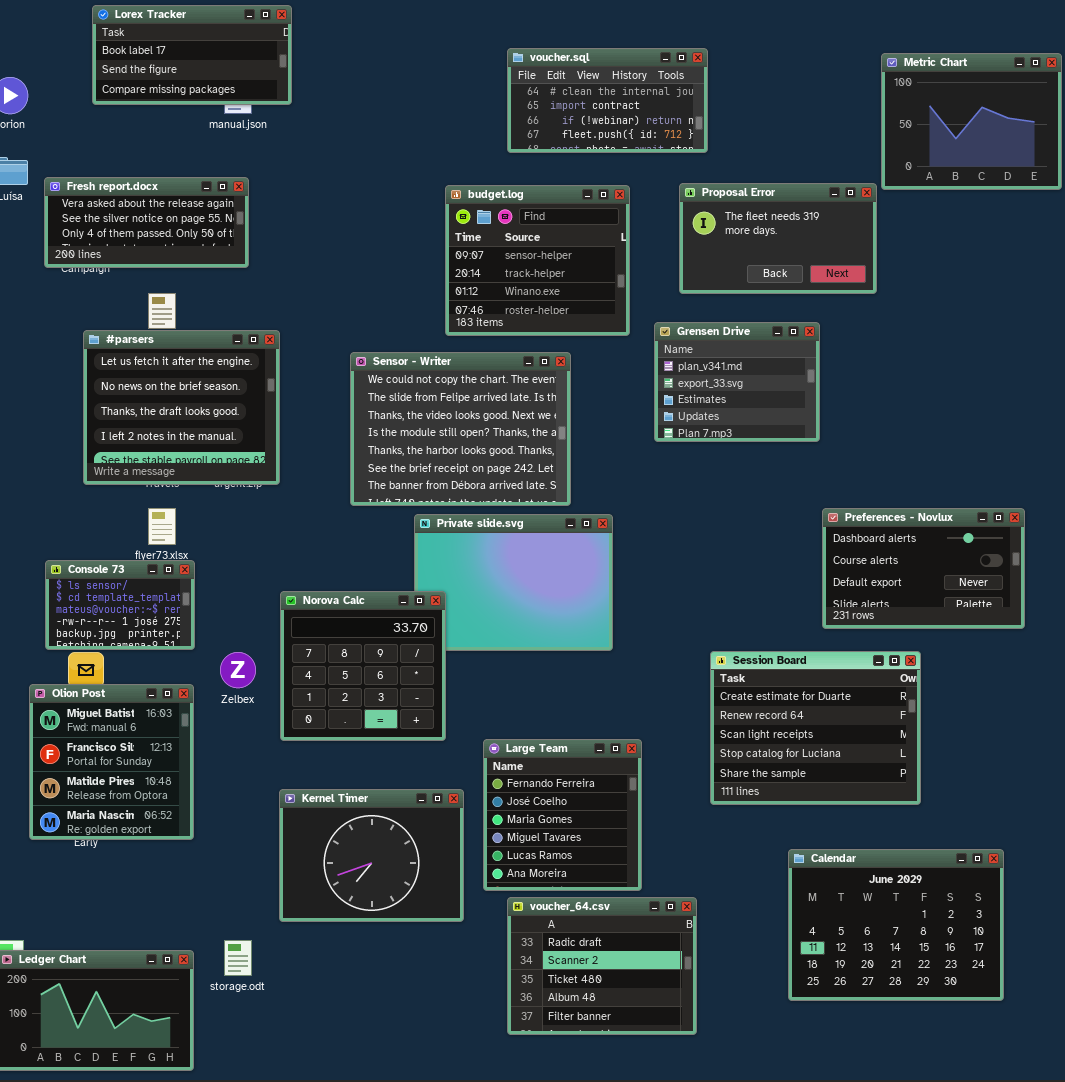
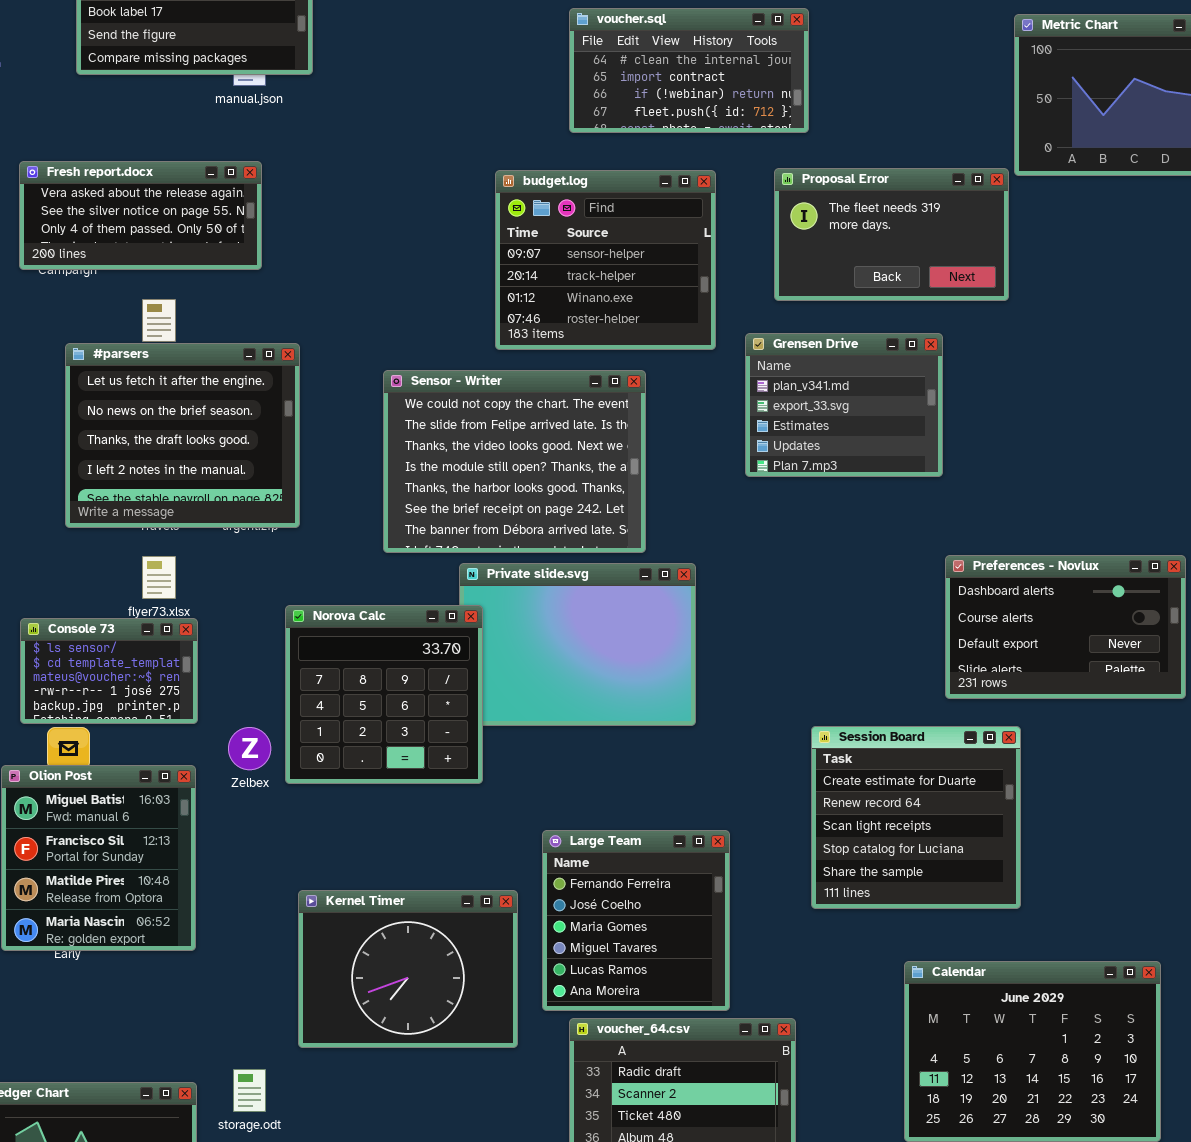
Norova Calc: [280,591,446,741] -> [285,605,483,784], moved
Session Board: [710,651,921,805] -> [811,726,1021,909], resized

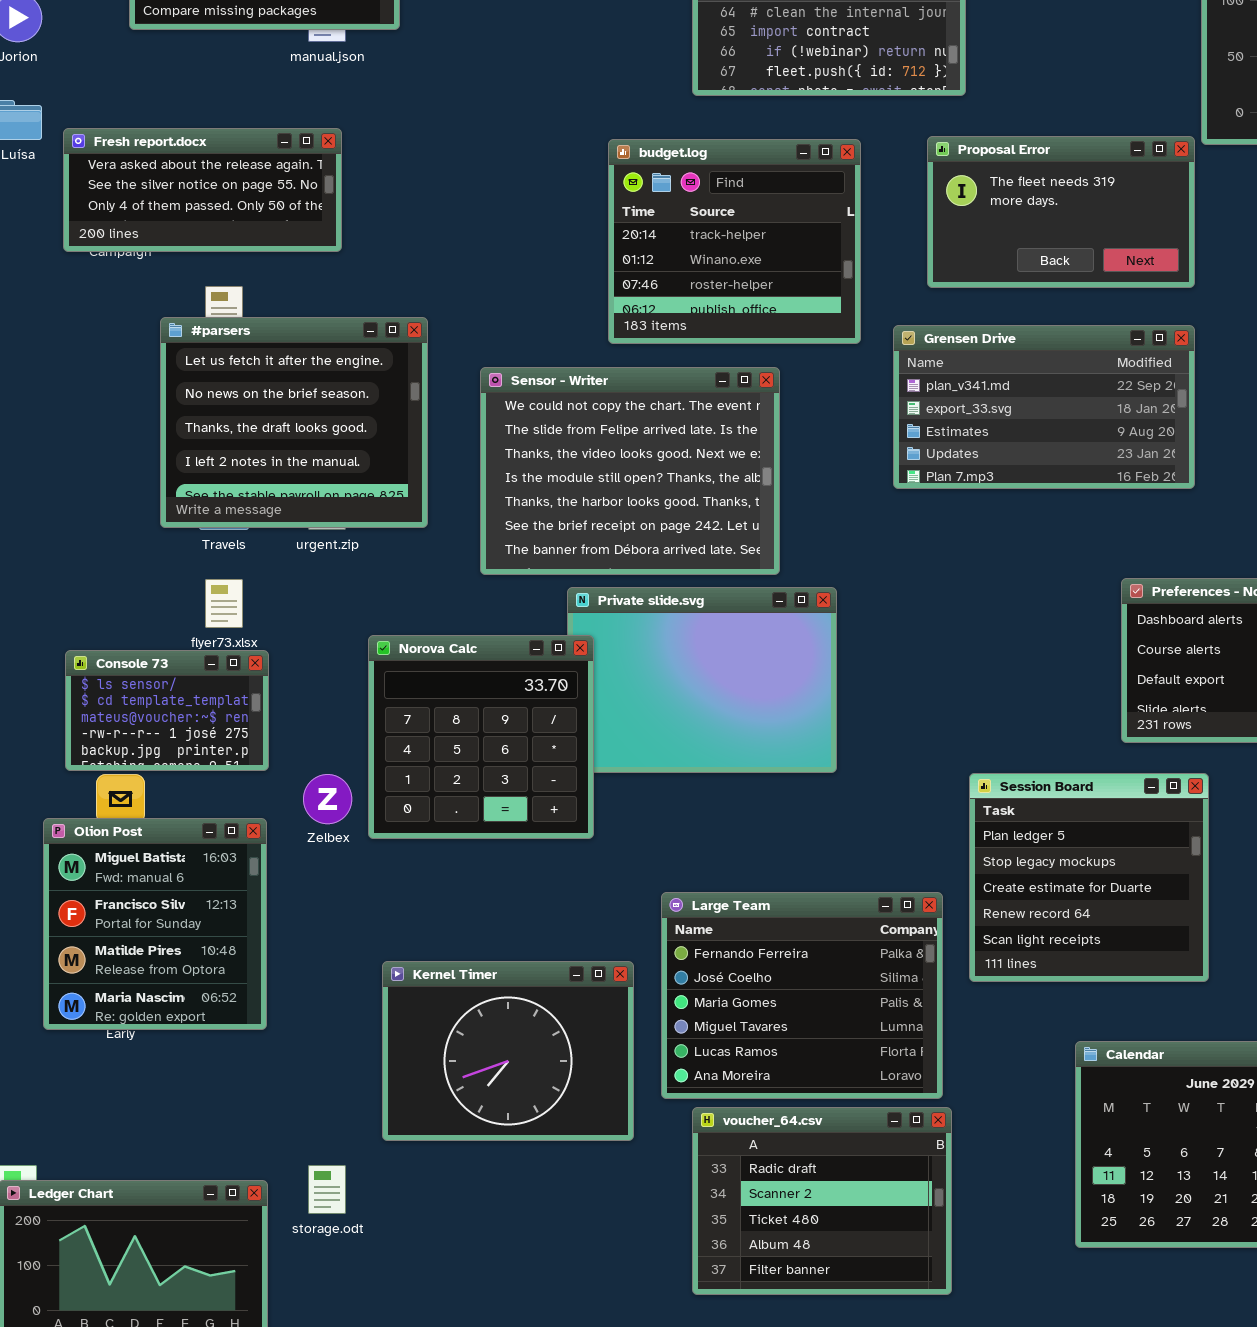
budget.log: [495,170,716,350] -> [608,139,861,344], scrolled down 1 row
Grensen Drive: [745,333,943,477] -> [893,325,1195,489], resized
#parsers: [65,343,300,528] -> [160,317,428,528], moved
Session Board: [811,726,1021,909] -> [969,773,1209,982], scrolled up 2 rows
Large Team: [542,830,730,1011] -> [661,892,943,1099], resized

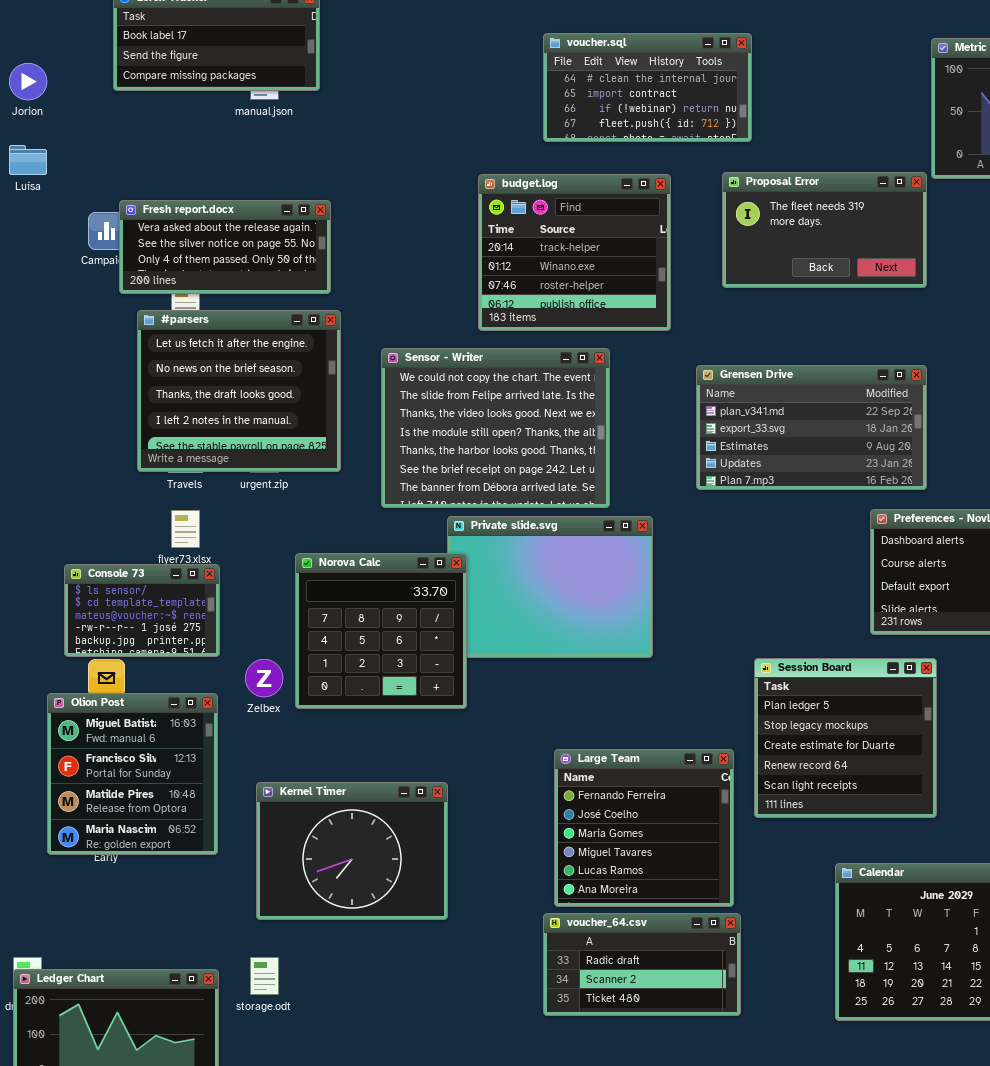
Fresh report.docx: [63,128,342,252] -> [119,200,331,294], moved
Grensen Drive: [893,325,1195,489] -> [696,365,927,490], moved
Large Team: [661,892,943,1099] -> [554,749,734,907], resized
Kernel Timer: [382,961,634,1141] -> [256,782,448,920], moved
voucher_64.csv: [692,1107,952,1295] -> [543,913,741,1016], resized

